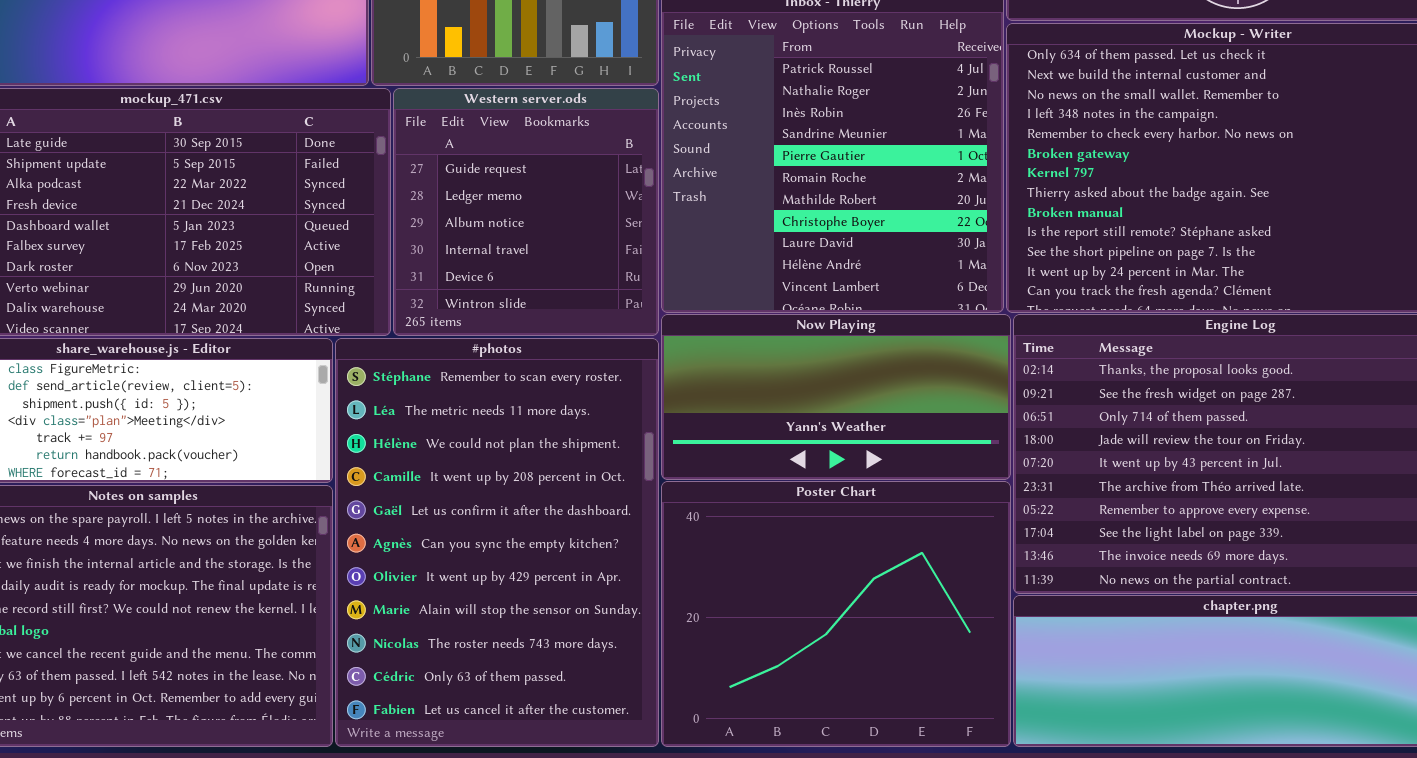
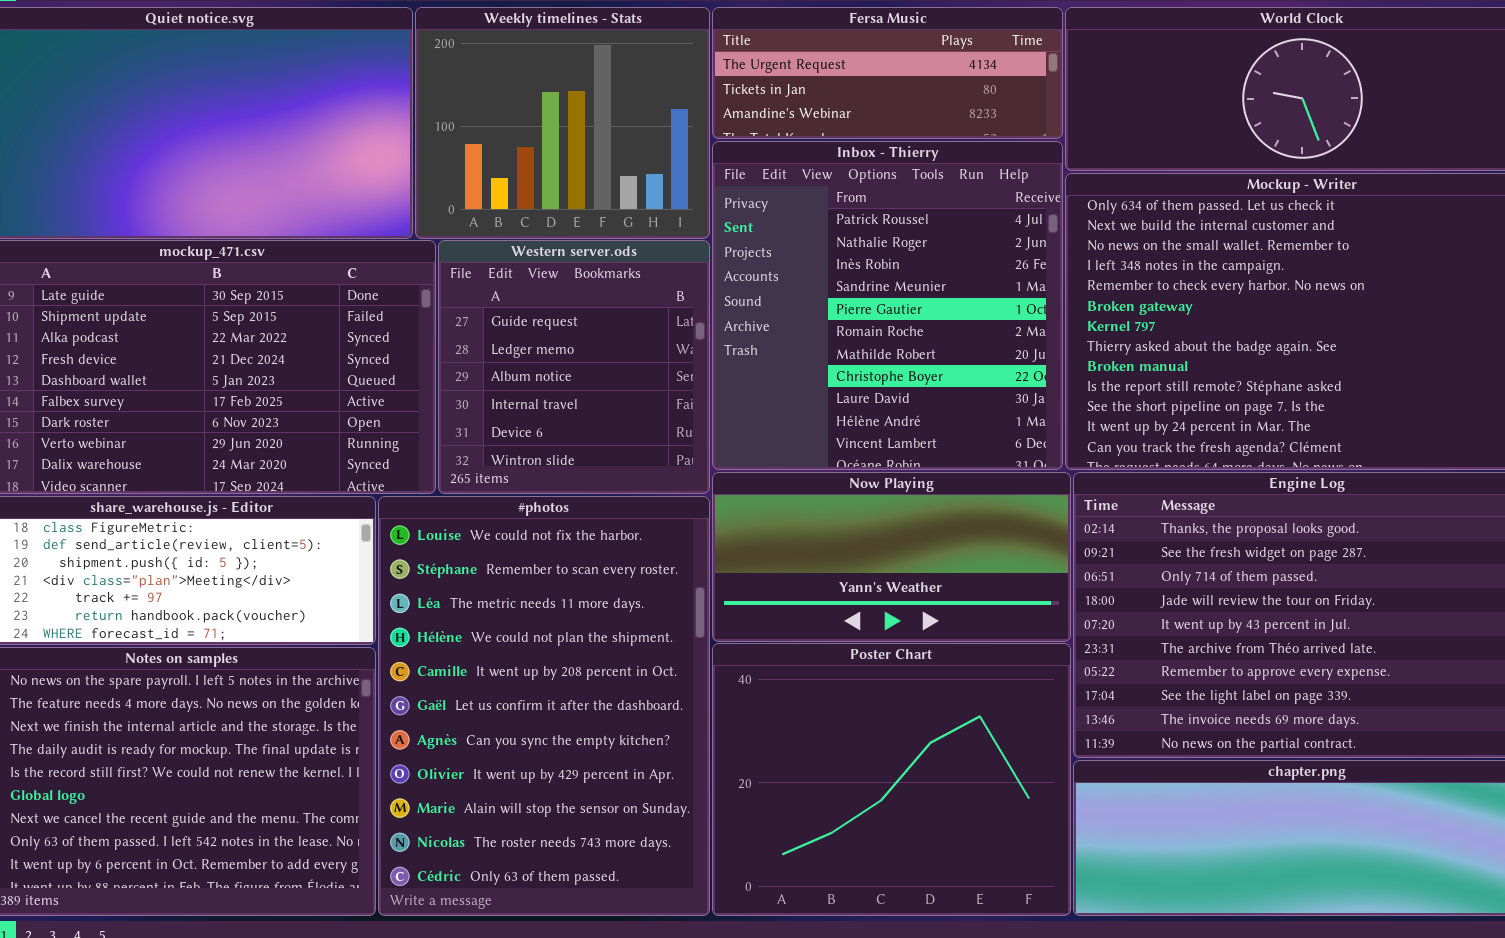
#photos: [335,338,659,747] -> [378,496,710,916], scrolled up 1 row

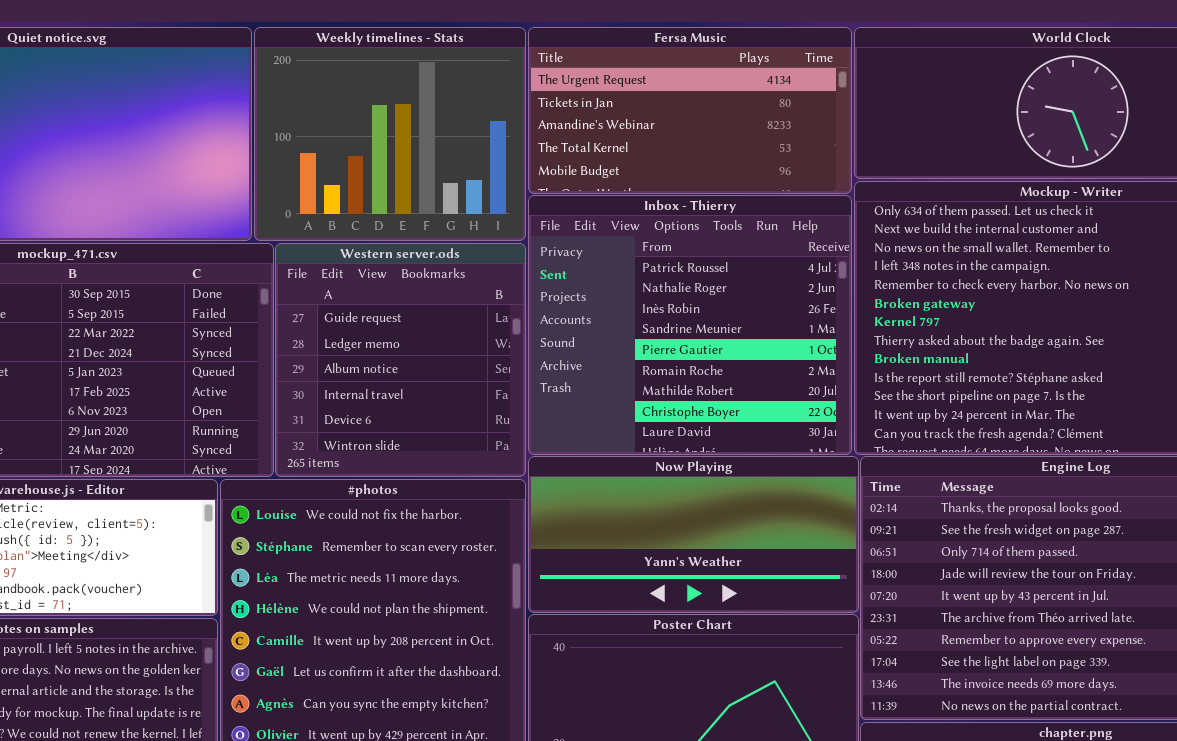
Fersa Music: [712,7,1063,139] -> [528,27,852,194], resized
Inbox - Thierry: [712,141,1063,470] -> [528,195,852,455], resized

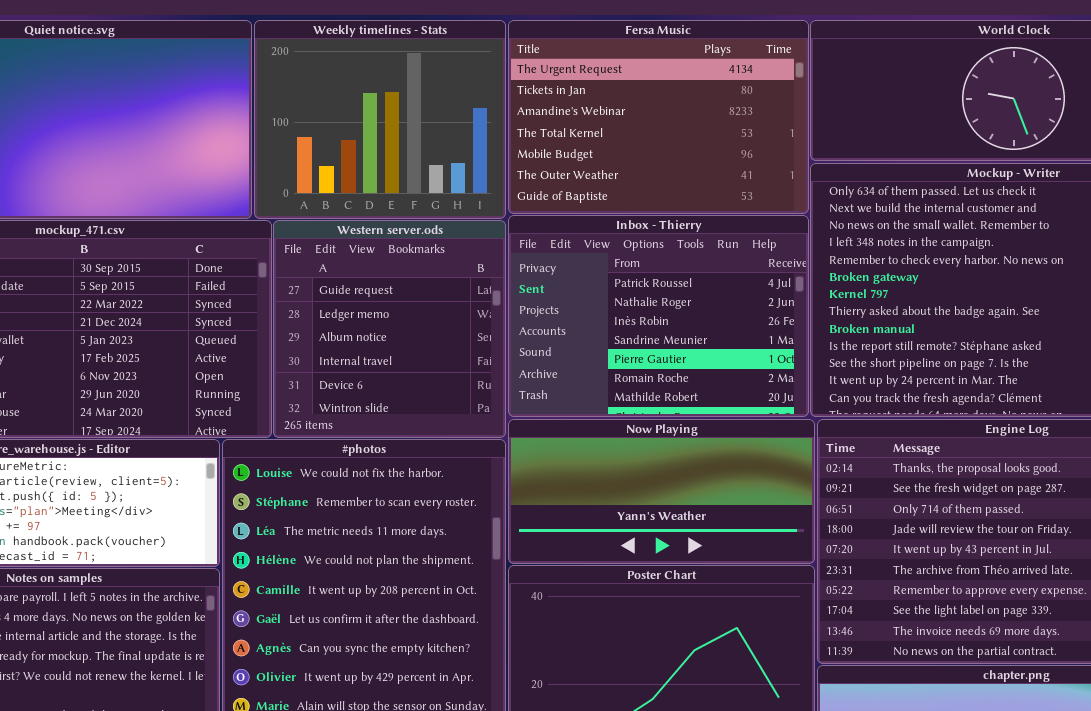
Fersa Music: [528,27,852,194] -> [508,20,809,214], resized
Inbox - Thierry: [528,195,852,455] -> [508,215,809,417], resized

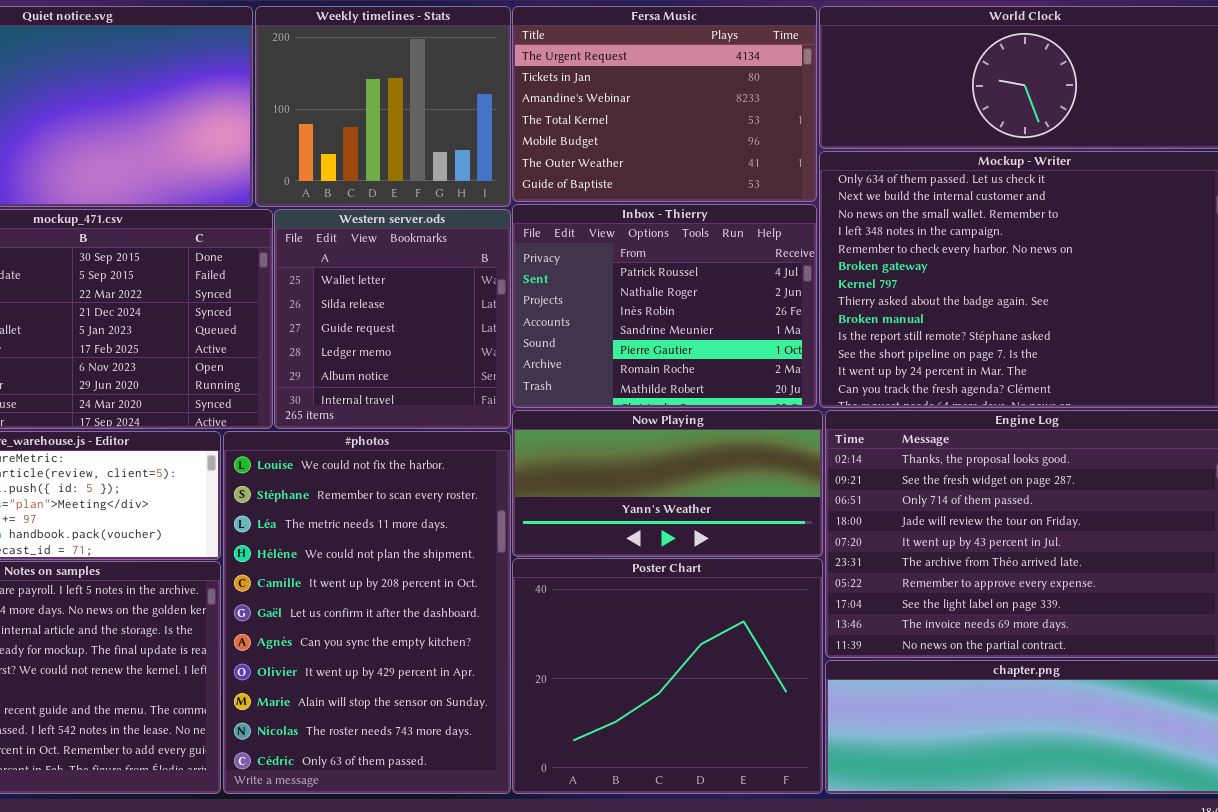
Western server.ods: [273,220,506,438] -> [274,209,511,429], scrolled up 2 rows

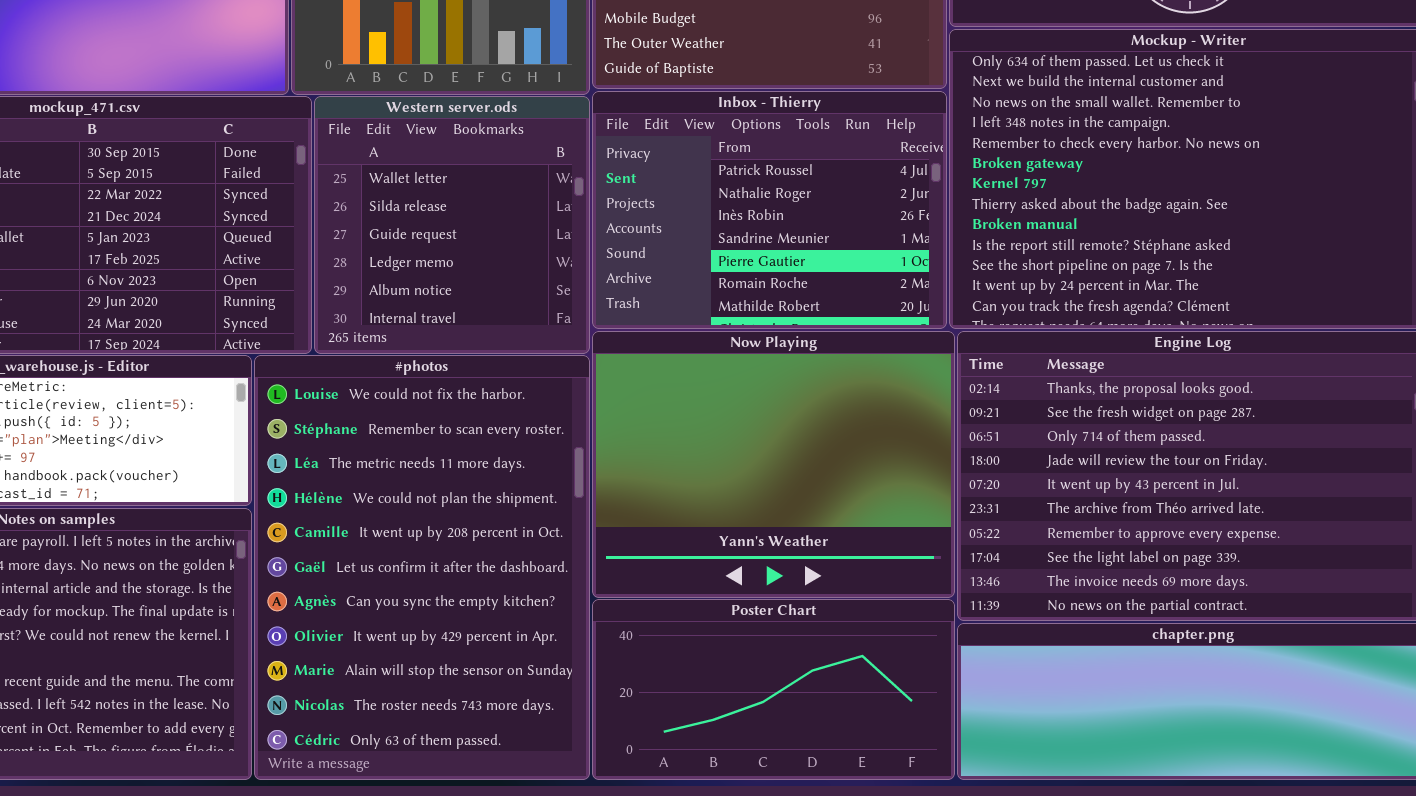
Now Playing: [512,410,823,557] -> [592,331,955,598], resized
Poster Chart: [512,558,823,794] -> [592,599,955,780], resized

